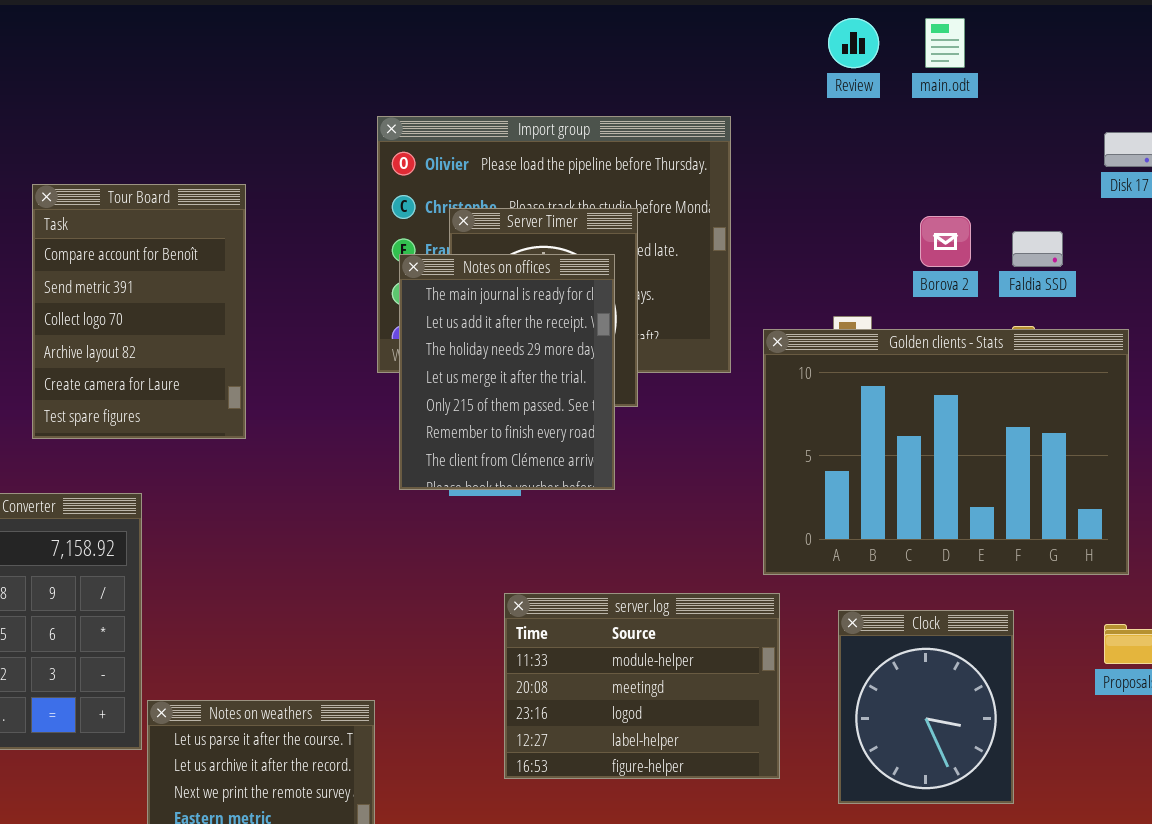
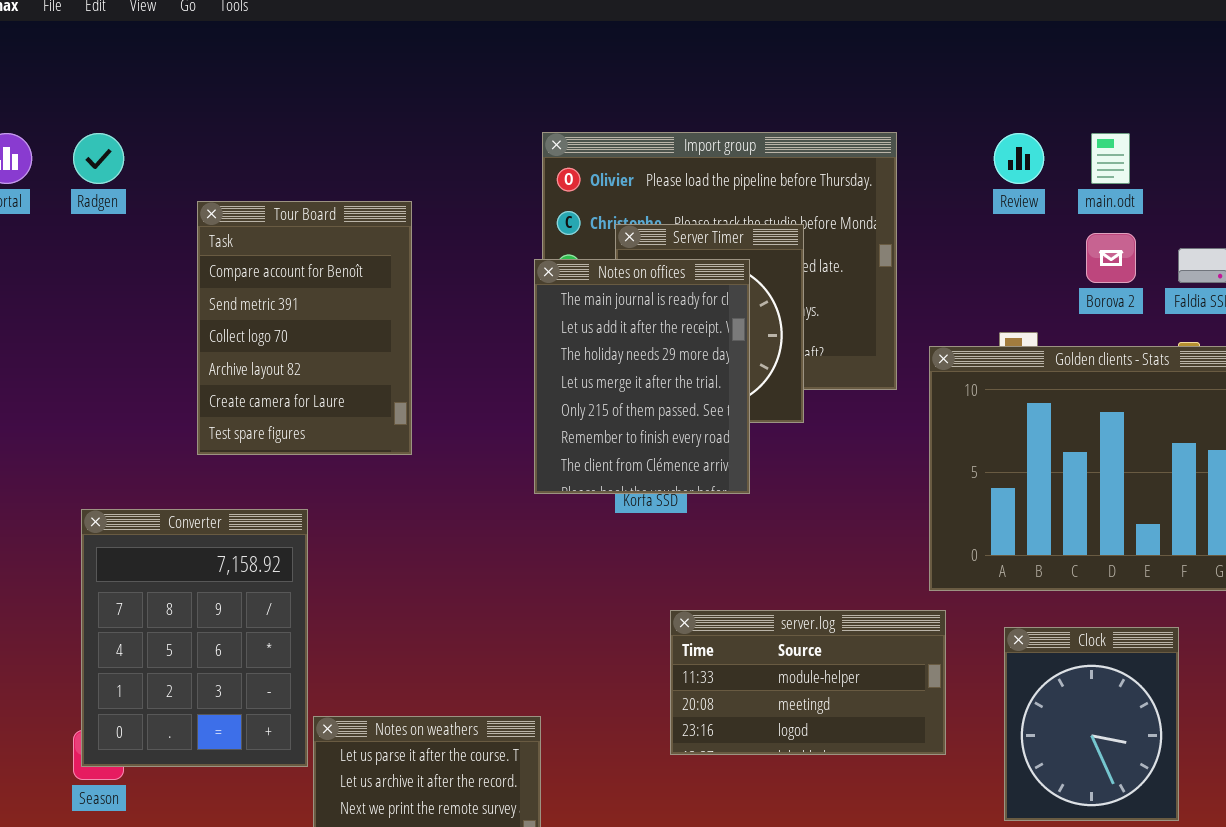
Review: [828,18,879,68] -> [994,133,1044,184], moved
main.odt: [925,18,965,68] -> [1091,133,1130,184], moved
Notes on offices: [399,254,615,490] -> [534,259,750,494], moved
server.log: [504,593,780,779] -> [670,610,946,755], resized

